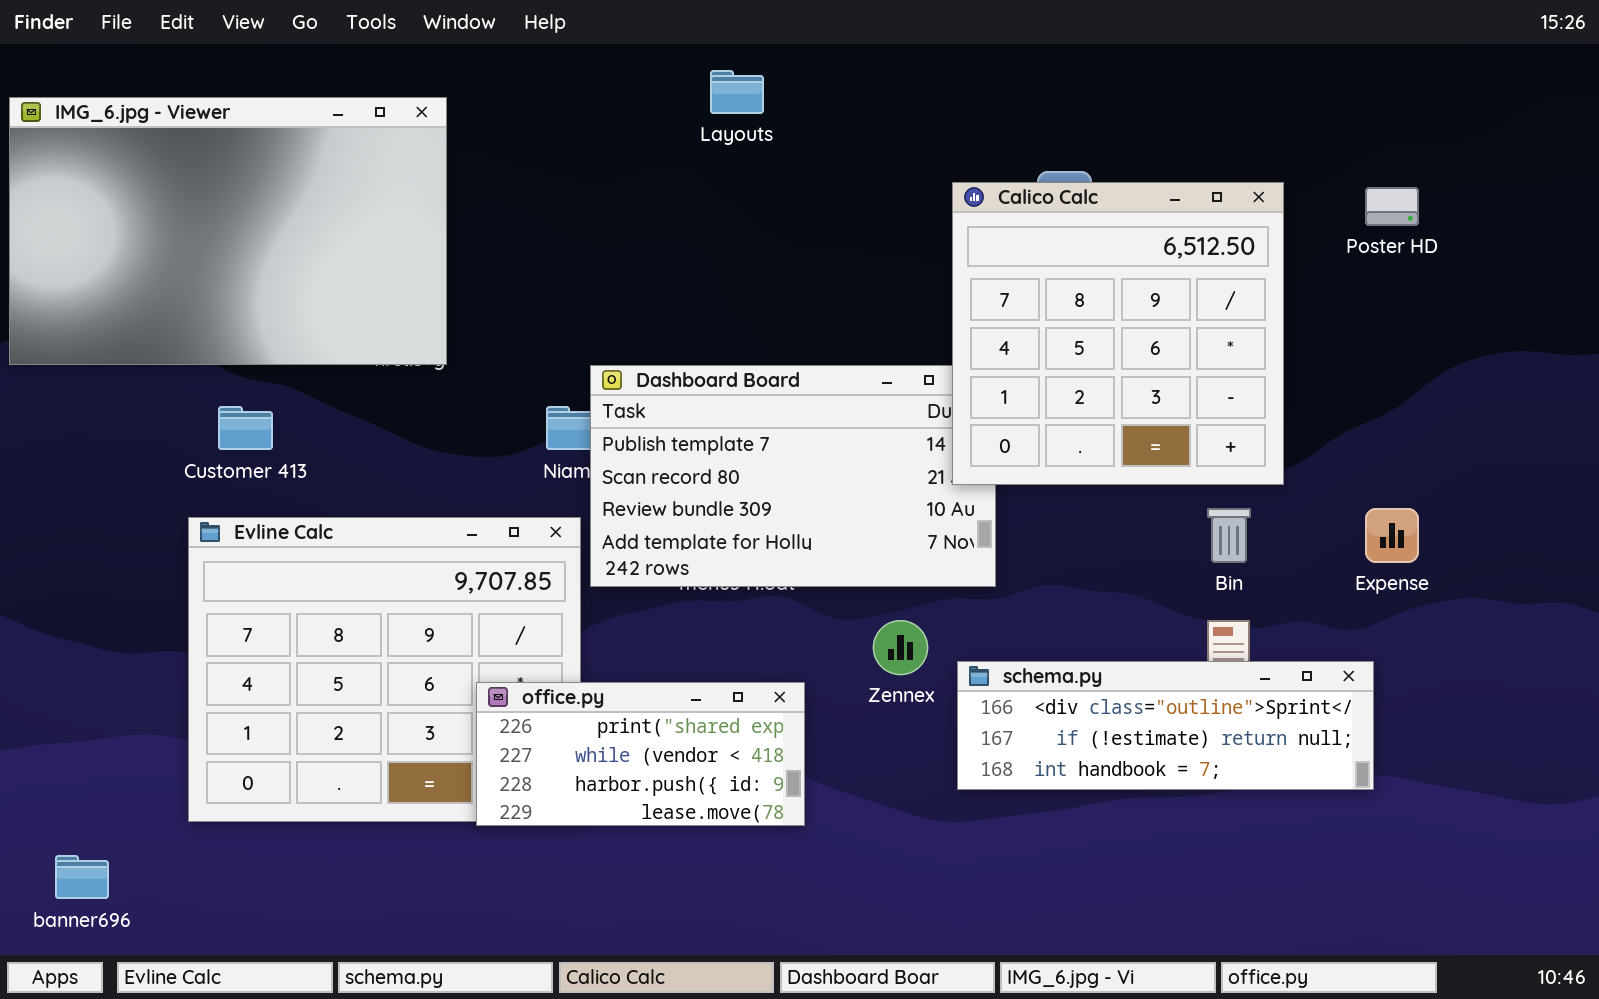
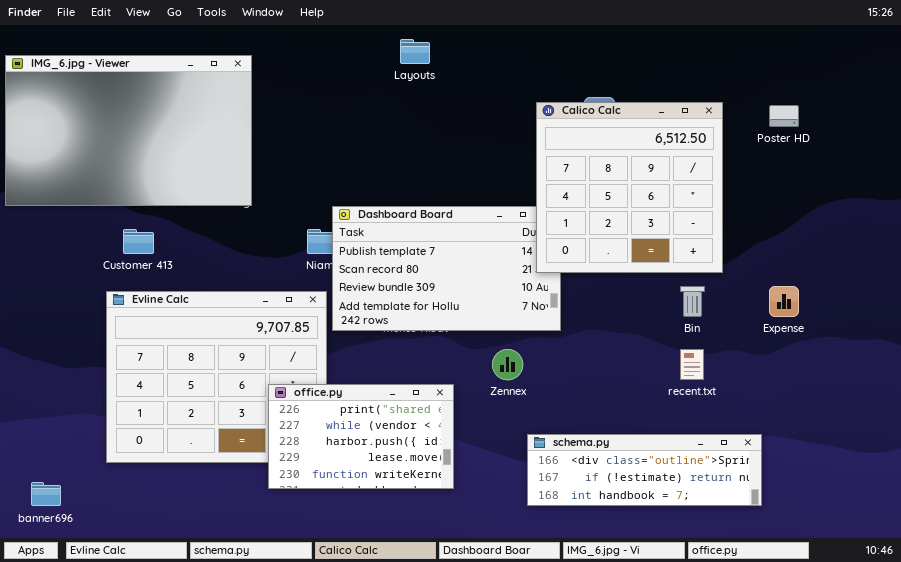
schema.py: [957,661,1374,790] -> [527,434,762,506], moved
office.py: [476,682,805,826] -> [268,384,454,489], resized

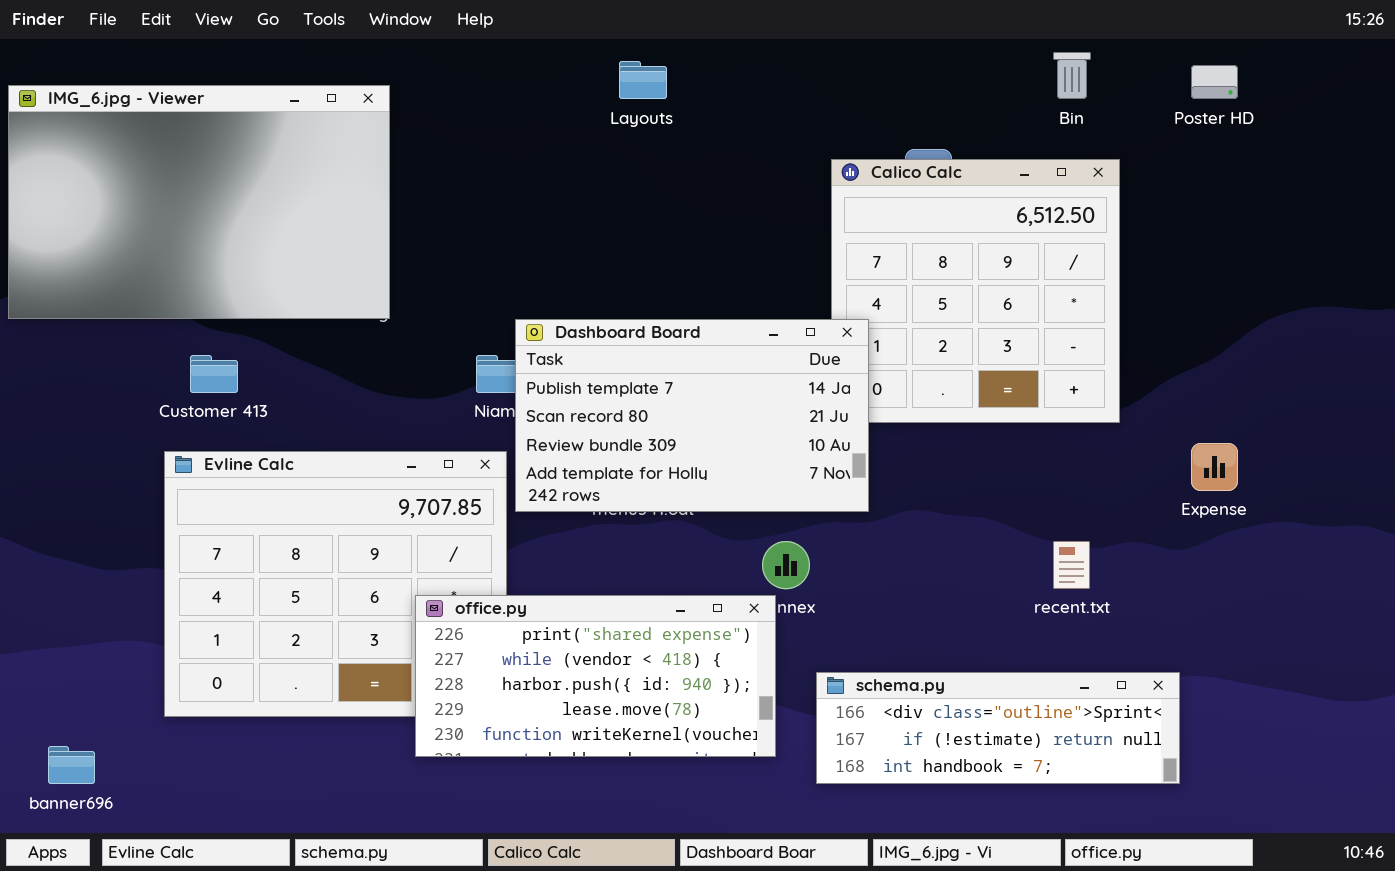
Poster HD: [769,105,799,127] -> [1191,65,1238,99], moved
Dashboard Board: [332,206,561,331] -> [515,319,869,512], raised
Bin: [680,286,705,317] -> [1053,52,1091,99], moved
office.py: [268,384,454,489] -> [415,595,776,757], resized

